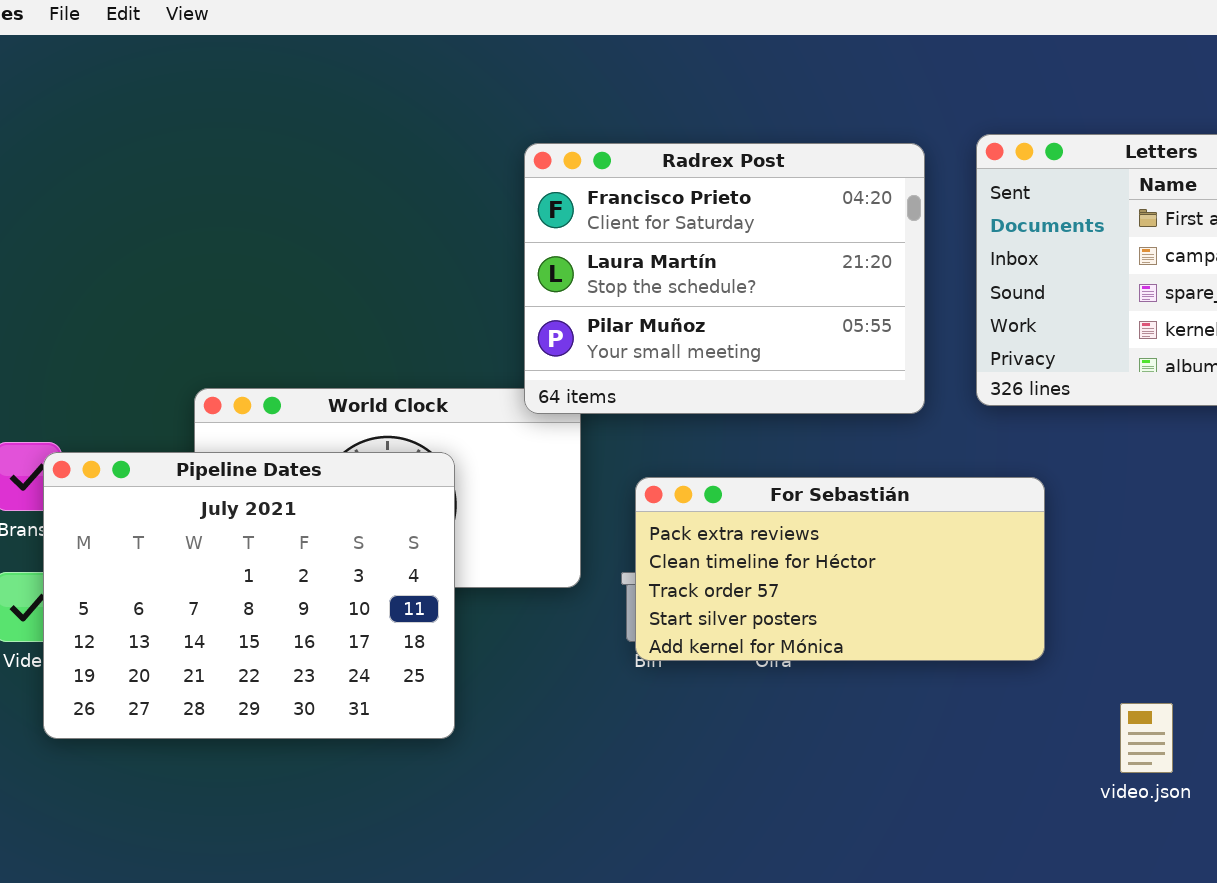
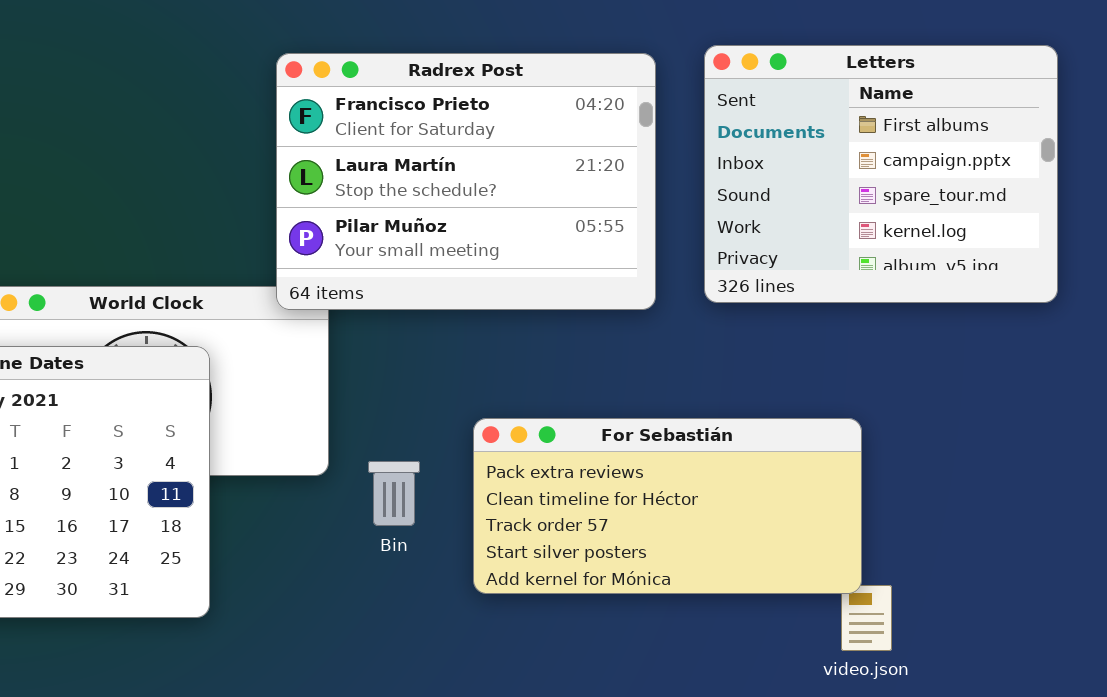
For Sebastián: [635,477,1045,661] -> [473,418,862,594], moved

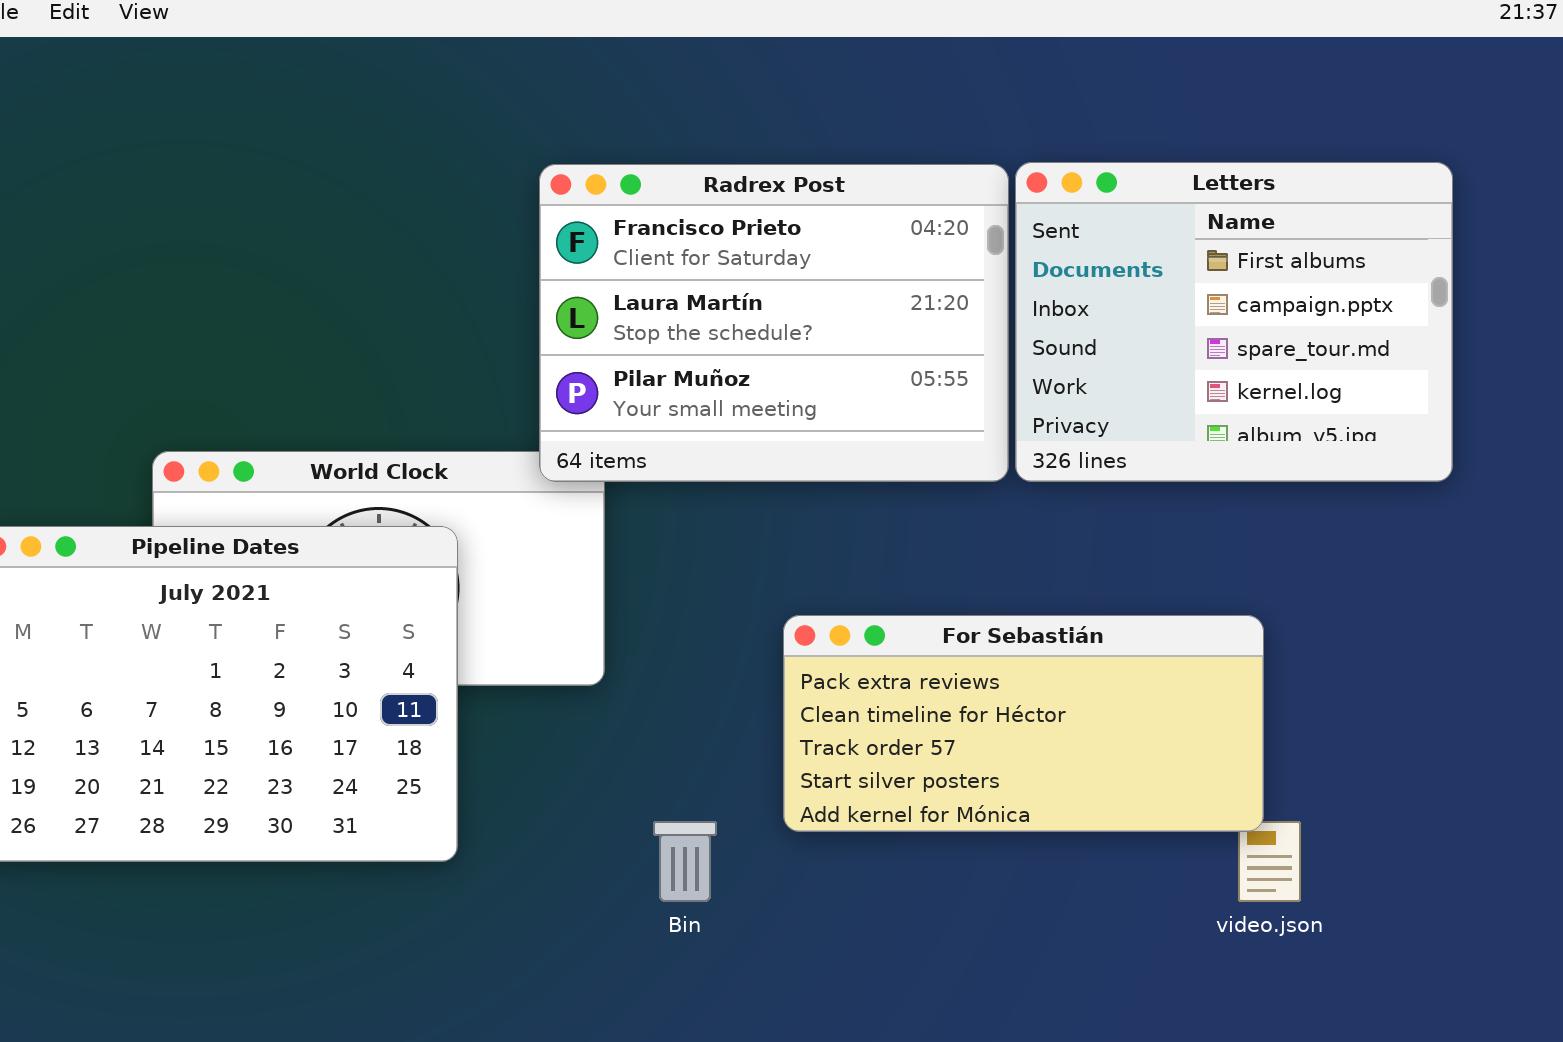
Letters: [704,45,1058,303] -> [1015,162,1453,482], moved
Bin: [368,461,420,526] -> [653,821,717,902], moved

